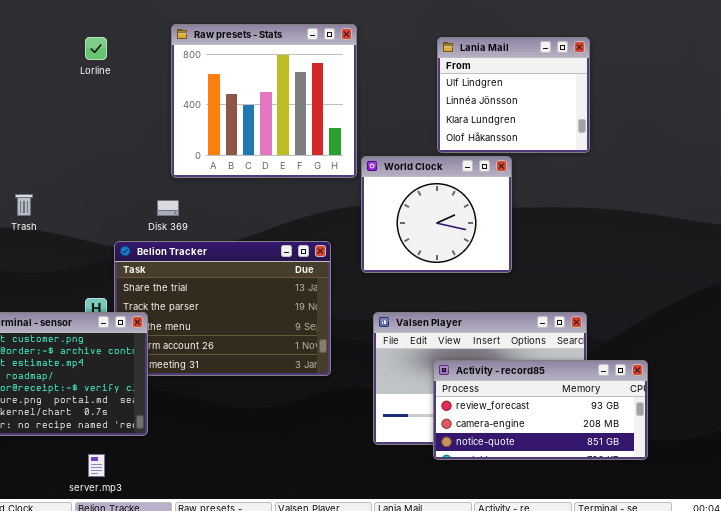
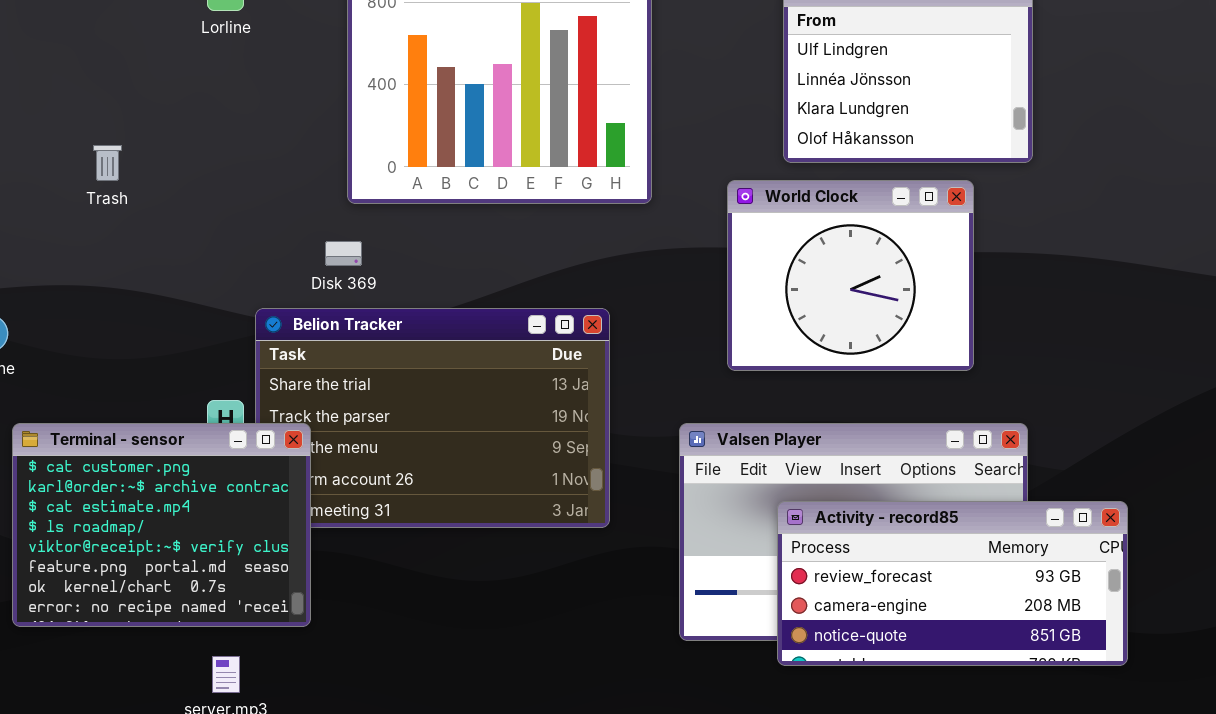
World Clock: [361,156,512,273] -> [727,180,974,371], moved
Trash: [15,194,33,216] -> [93,145,122,181], moved

